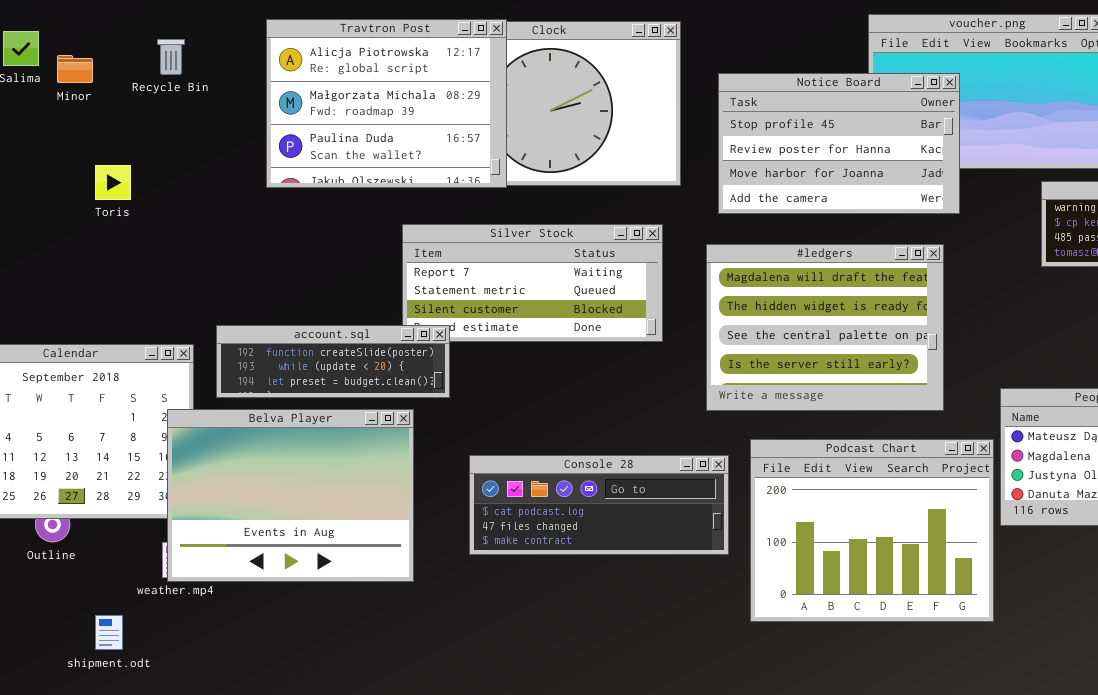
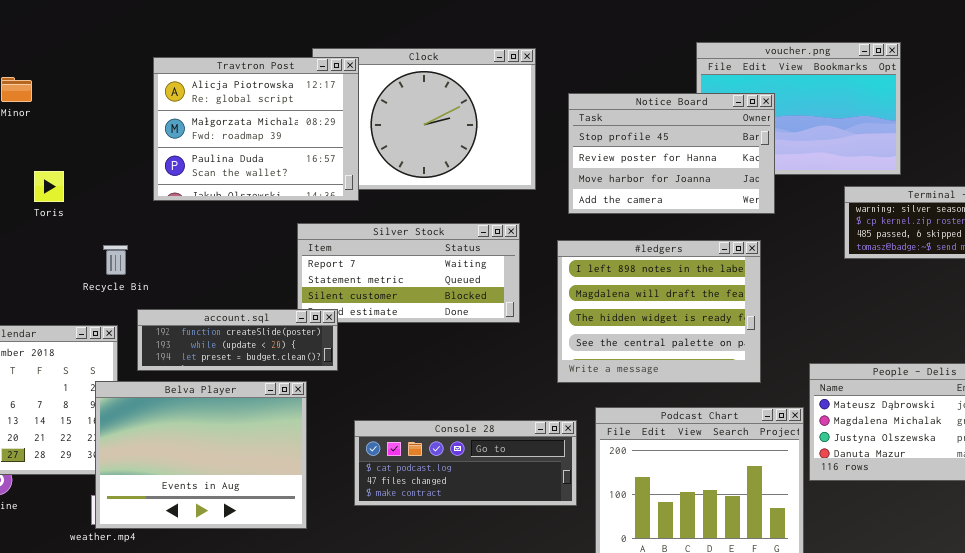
Travtron Post: [266,19,507,188] -> [153,57,359,201], moved
Recycle Bin: [157,39,185,75] -> [103,245,128,275], moved
#ledgers: [706,244,944,411] -> [557,240,761,383], scrolled up 1 row

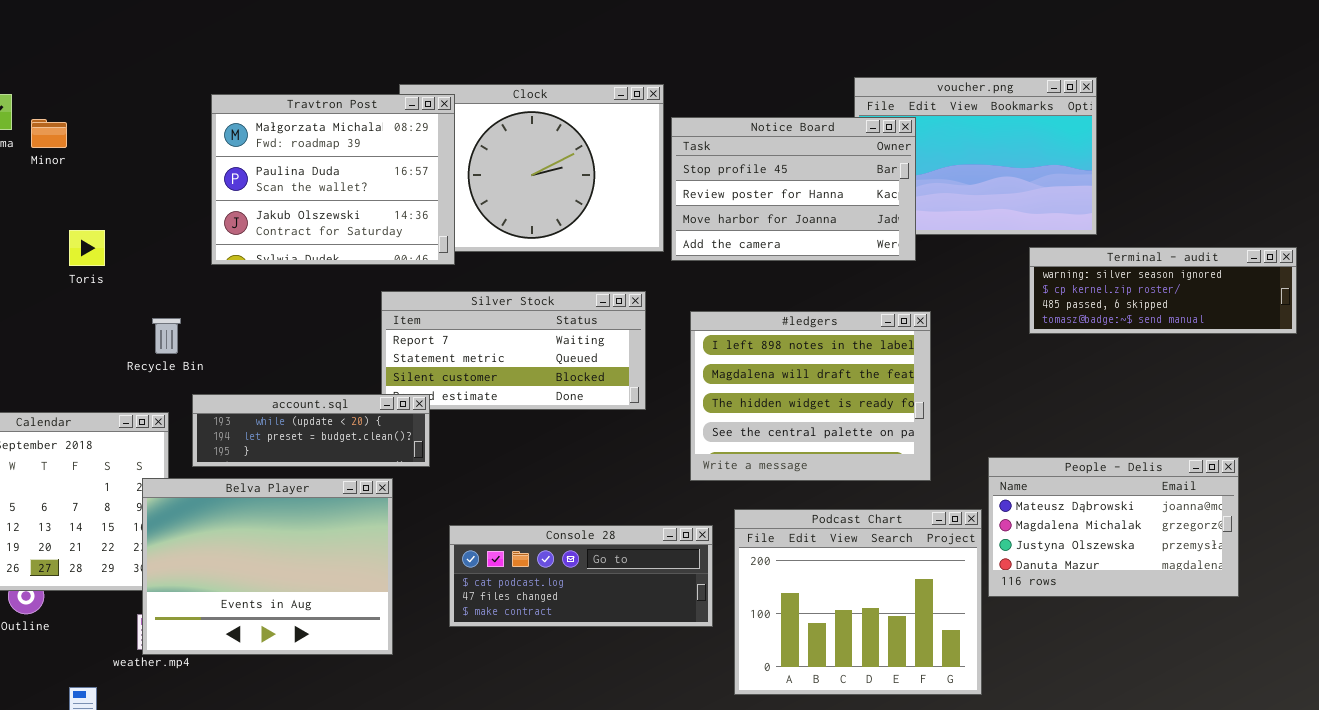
Travtron Post: [153,57,359,201] -> [211,94,455,265], scrolled down 1 row
Notice Board: [568,93,775,214] -> [671,117,916,261], moved
account.sql: [137,309,338,371] -> [192,394,430,467], scrolled down 1 row

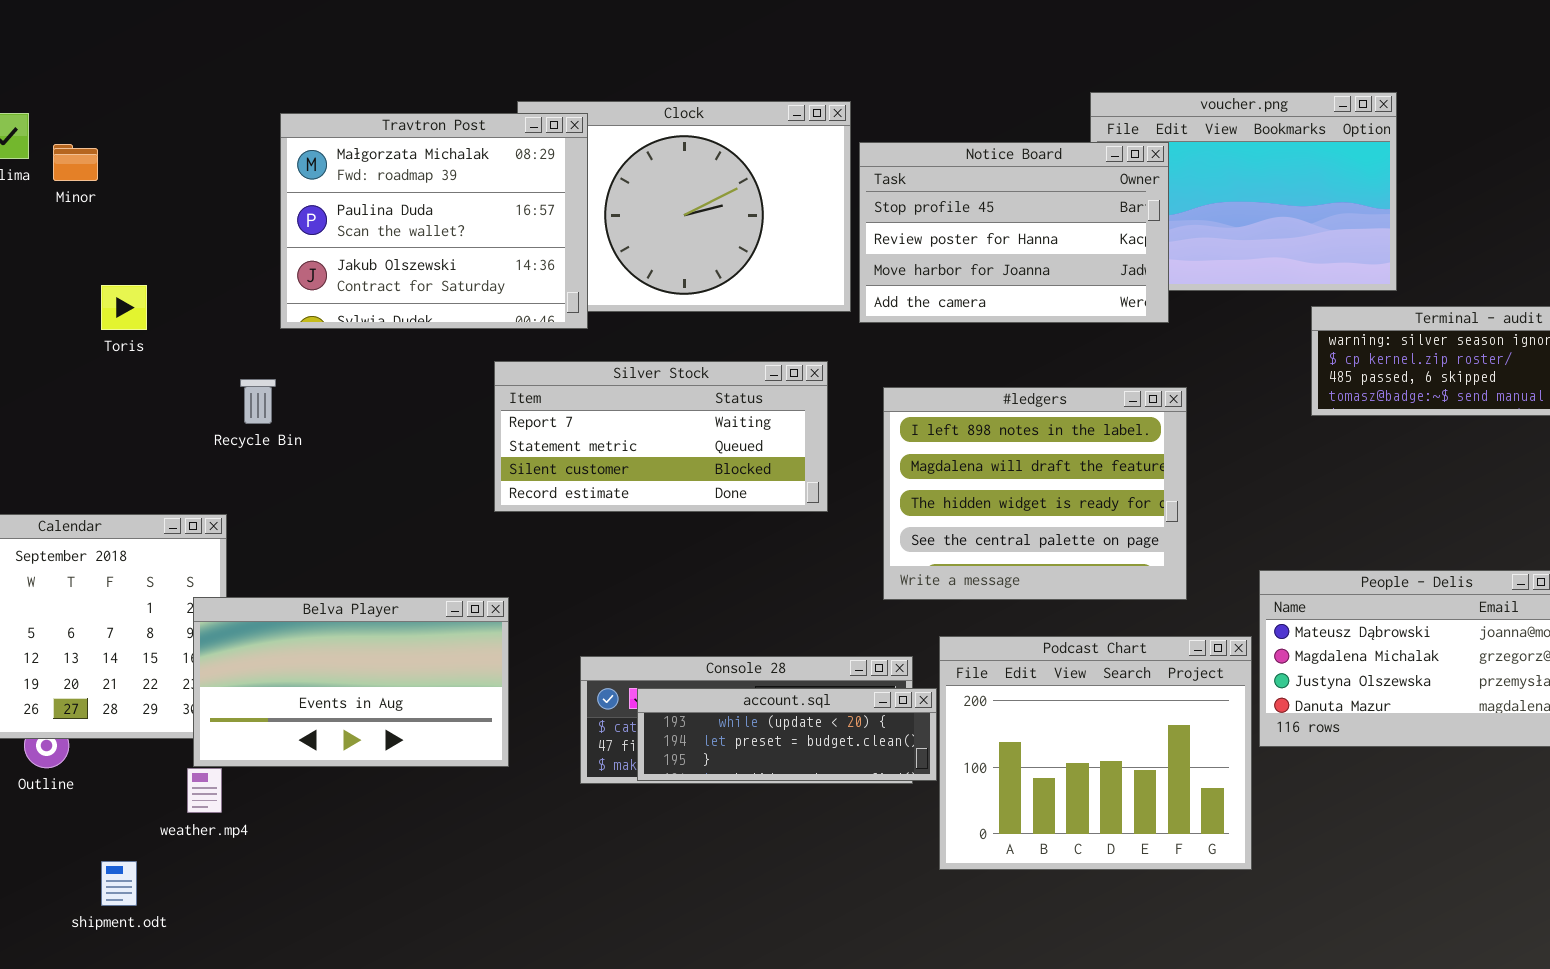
Recycle Bin: [152,318,181,354] -> [240,379,276,424], moved
account.sql: [192,394,430,467] -> [637,688,937,781], moved
Belva Player: [142,478,393,655] -> [193,597,509,767], resized

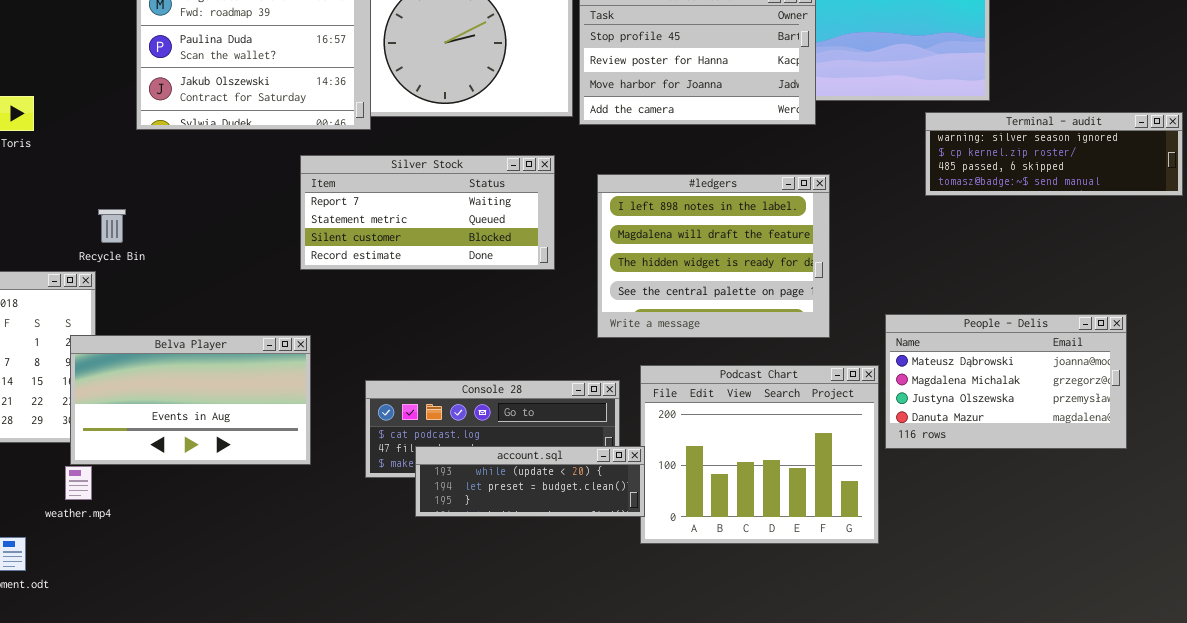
Recycle Bin: [240,379,276,424] -> [98,209,126,243], moved
account.sql: [637,688,937,781] -> [415,446,645,517], moved

